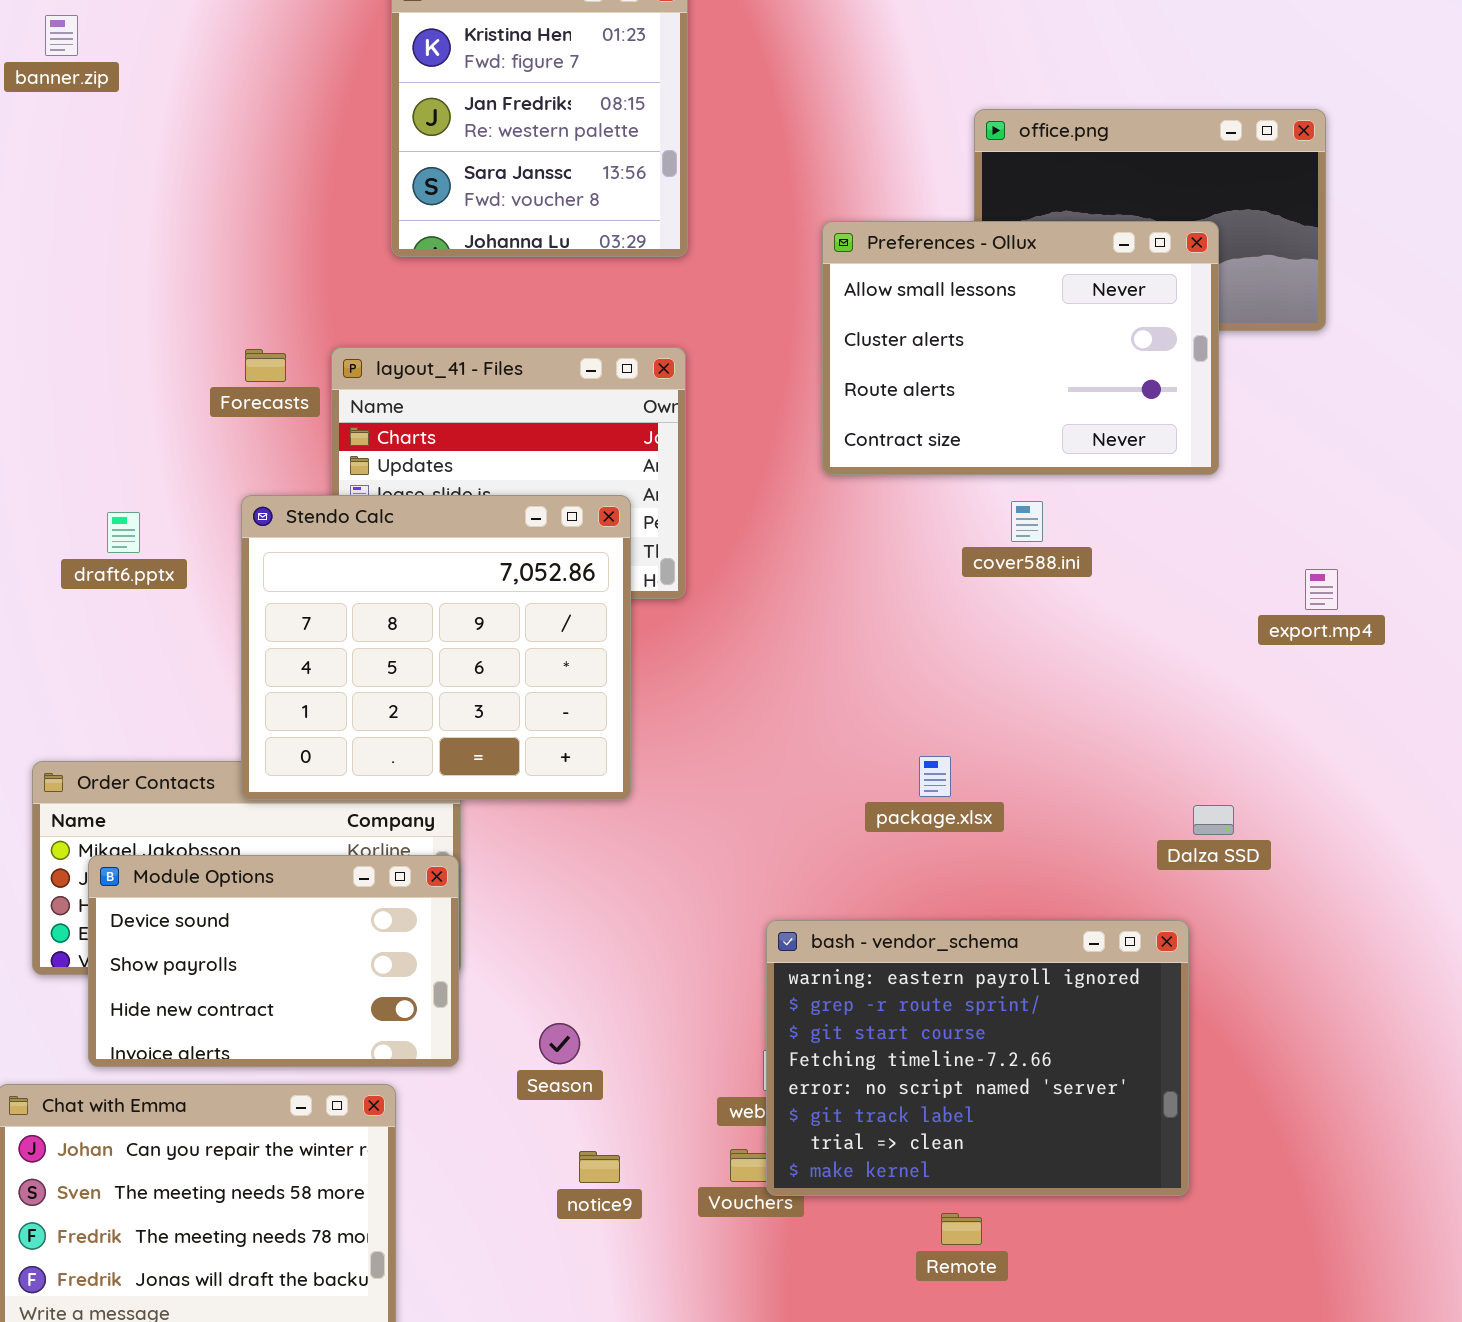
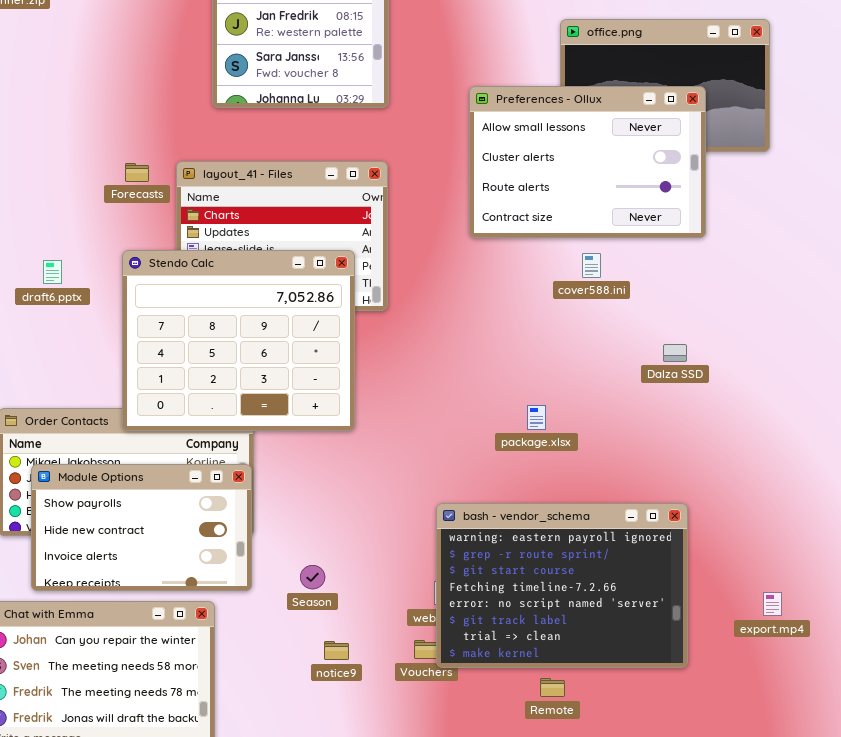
export.mp4: [1305,569,1338,610] -> [763,592,782,616], moved
Dalza SSD: [1193,805,1234,835] -> [663,344,687,362], moved
Module Options: [88,855,459,1067] -> [31,464,252,591], scrolled down 1 row

